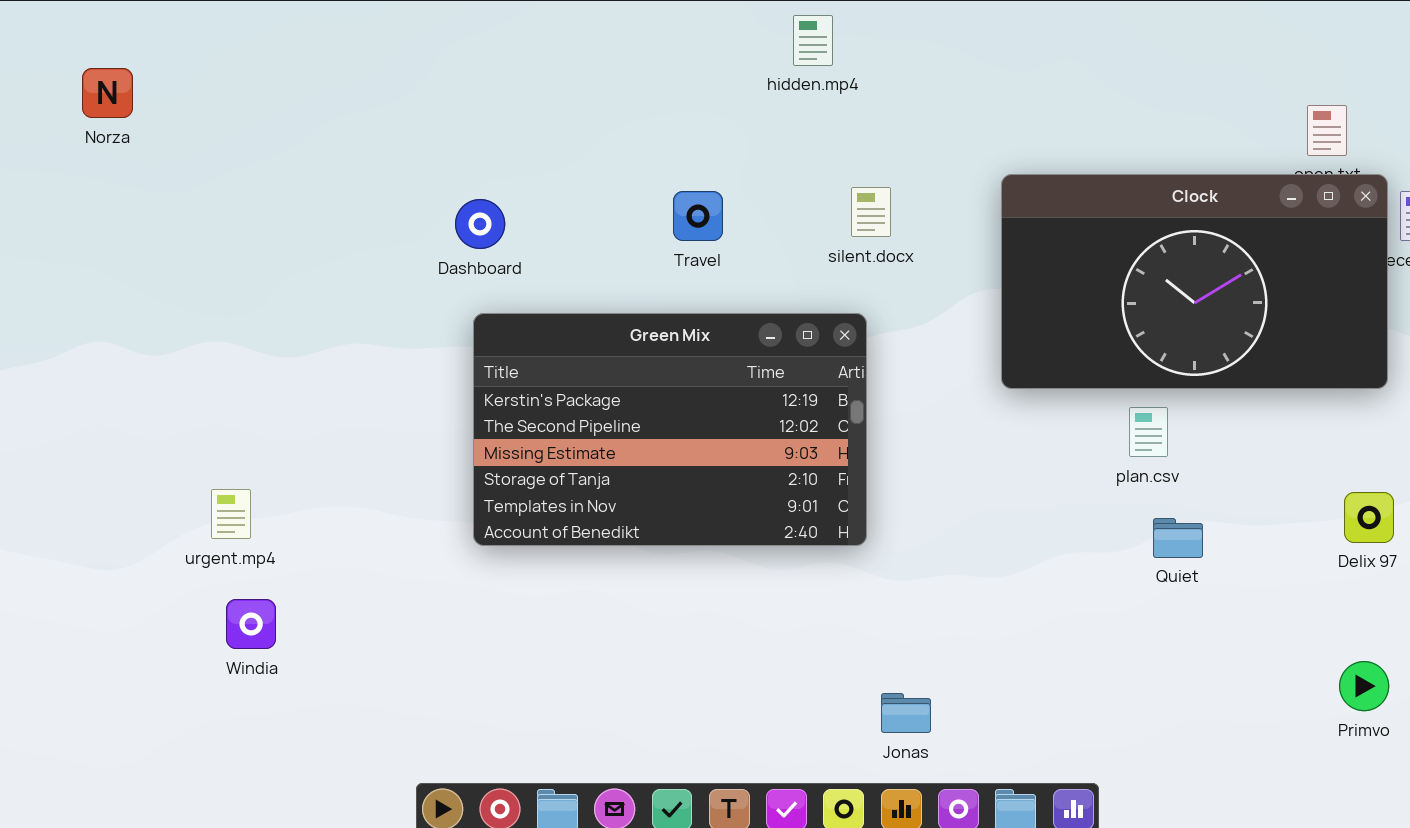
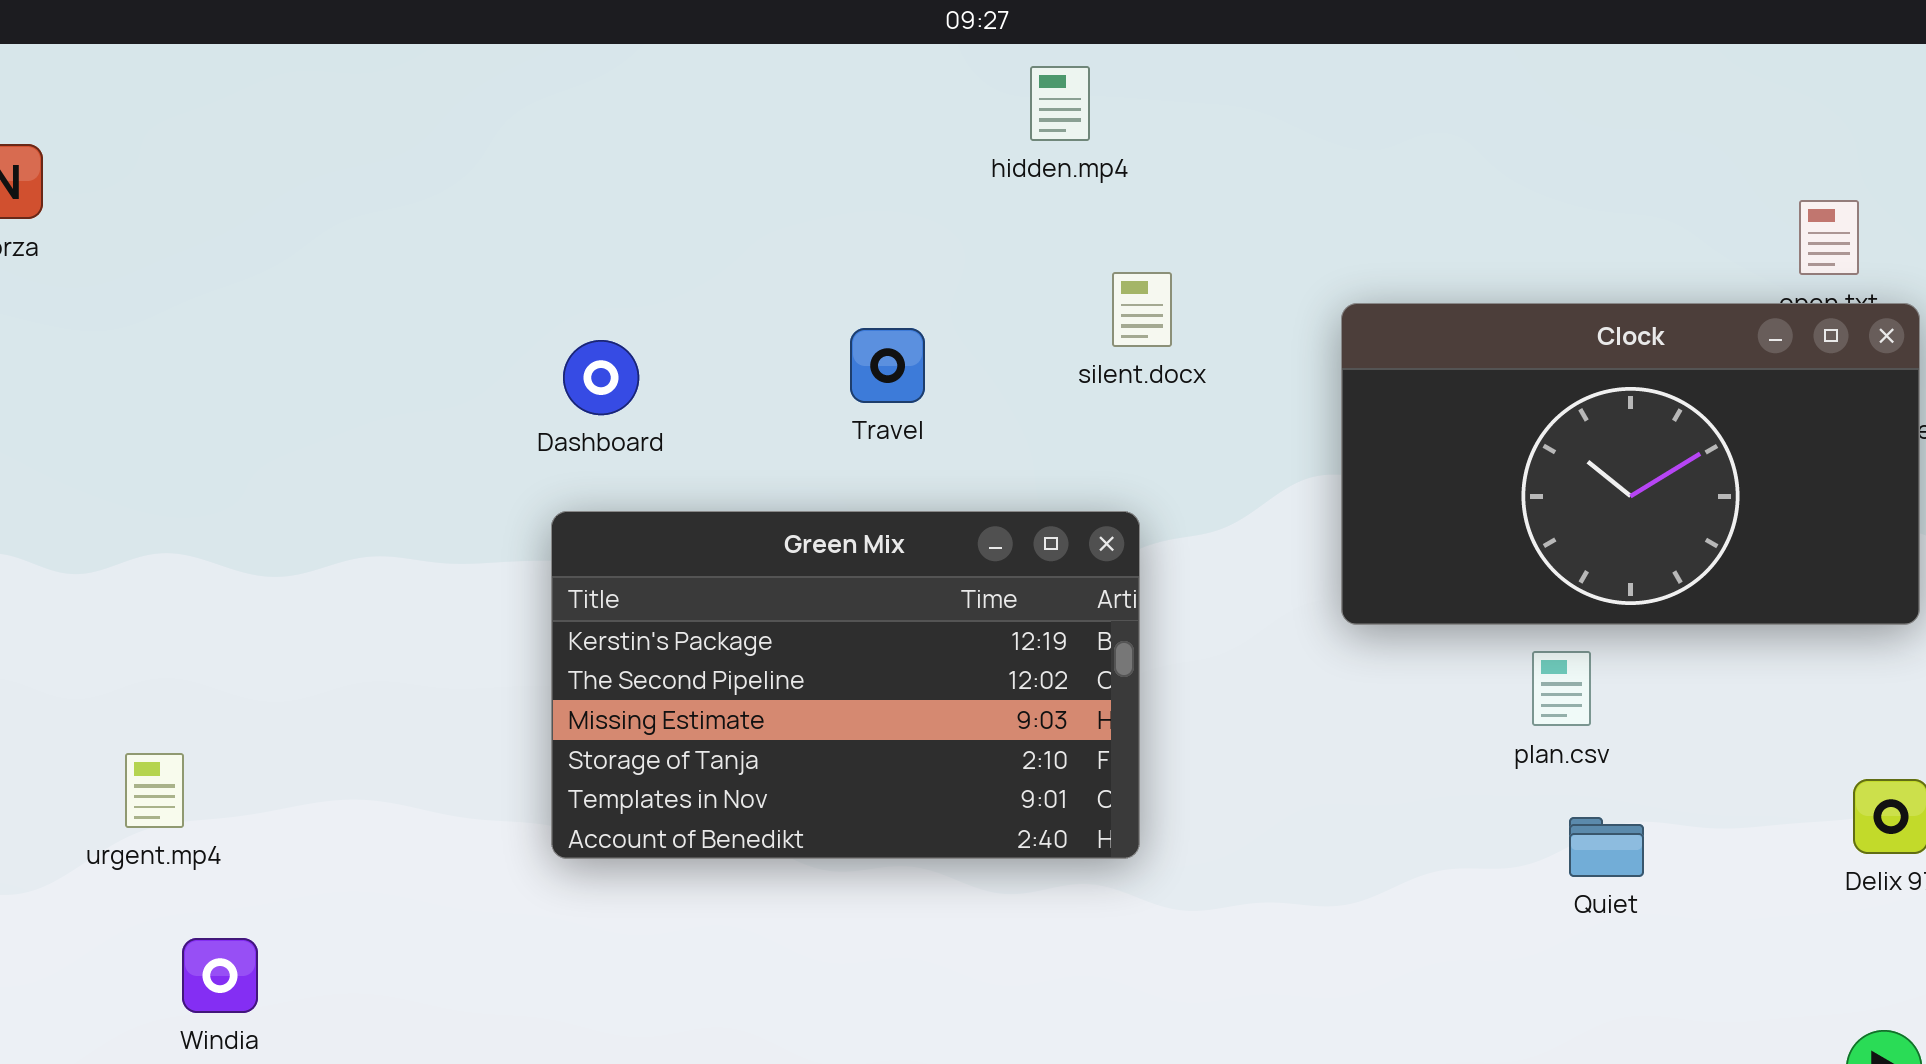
silent.docx: [851,187,891,237] -> [1112,272,1172,347], moved
Dashboard: [455,199,505,249] -> [563,340,639,415], moved
urgent.mp4: [211,489,251,539] -> [125,753,184,828], moved

